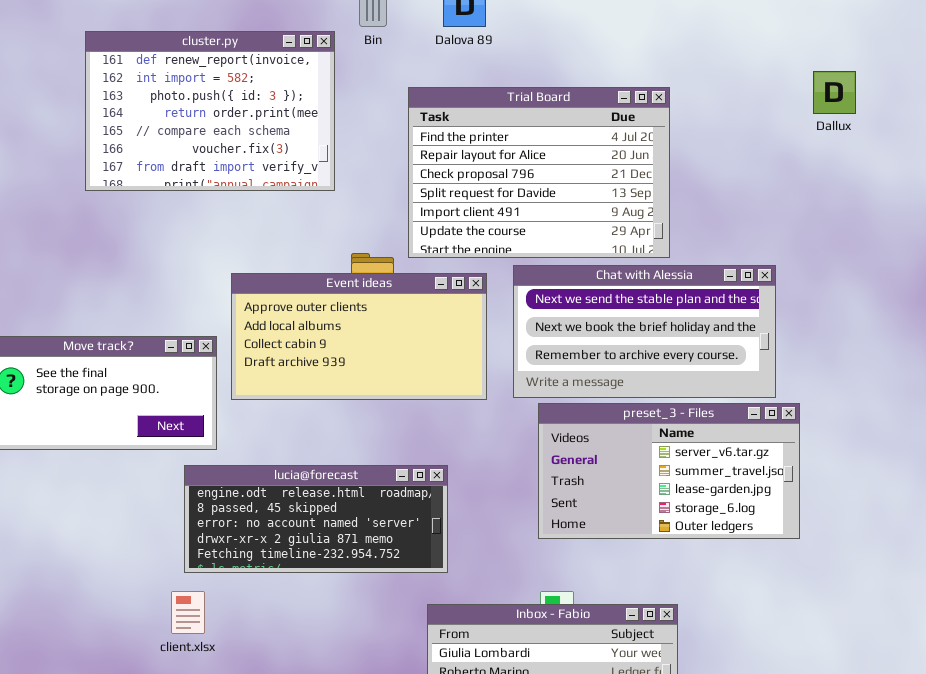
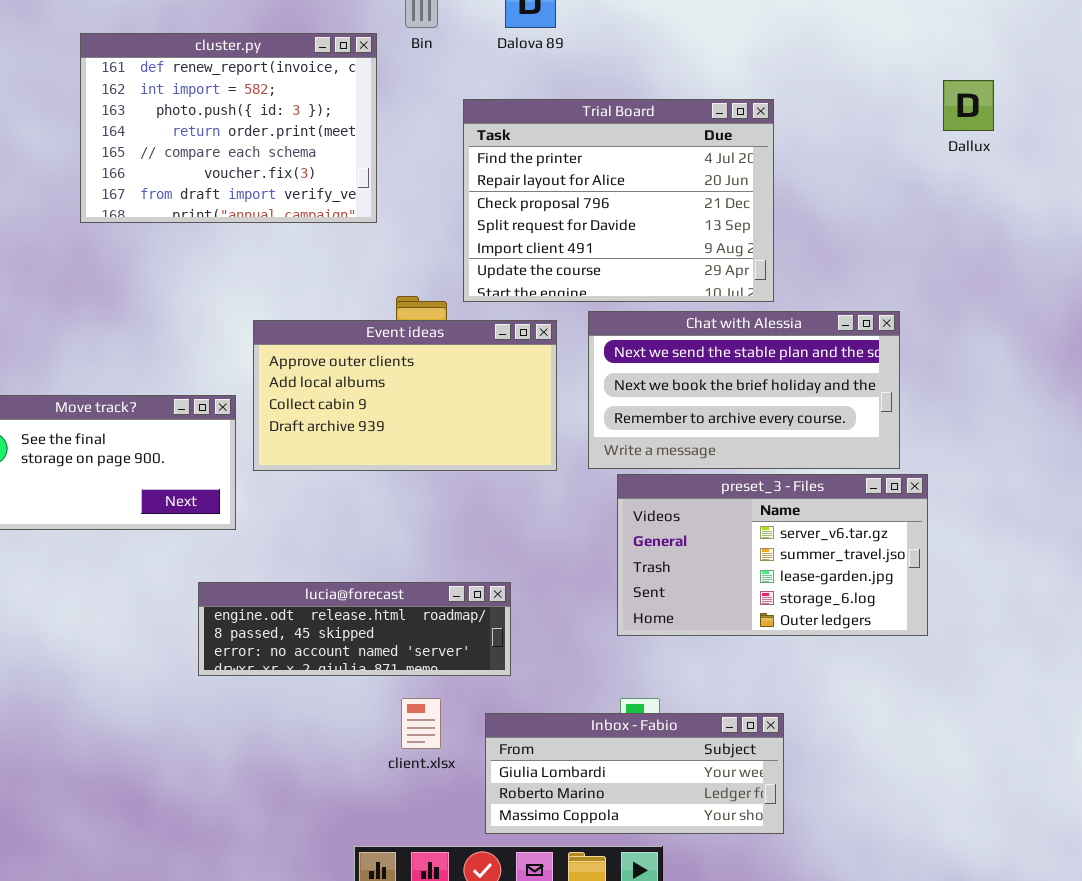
lucia@forecast: [184,465,448,573] -> [198,582,511,676], resized
client.xlsx: [171,591,205,634] -> [401,698,441,749], moved

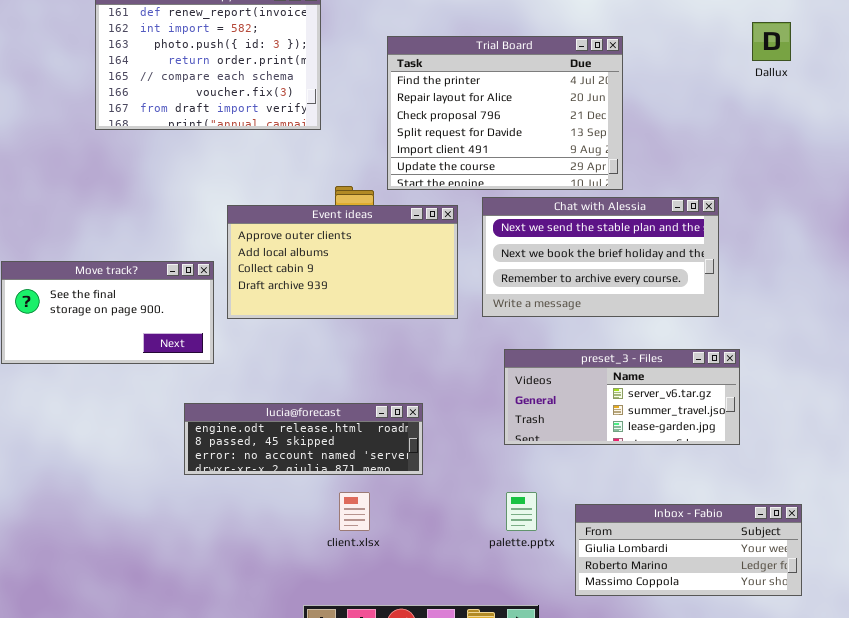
preset_3 - Files: [617,474,928,636] -> [504,349,740,445], resized
Inbox - Fabio: [485,713,784,834] -> [575,504,802,596], moved

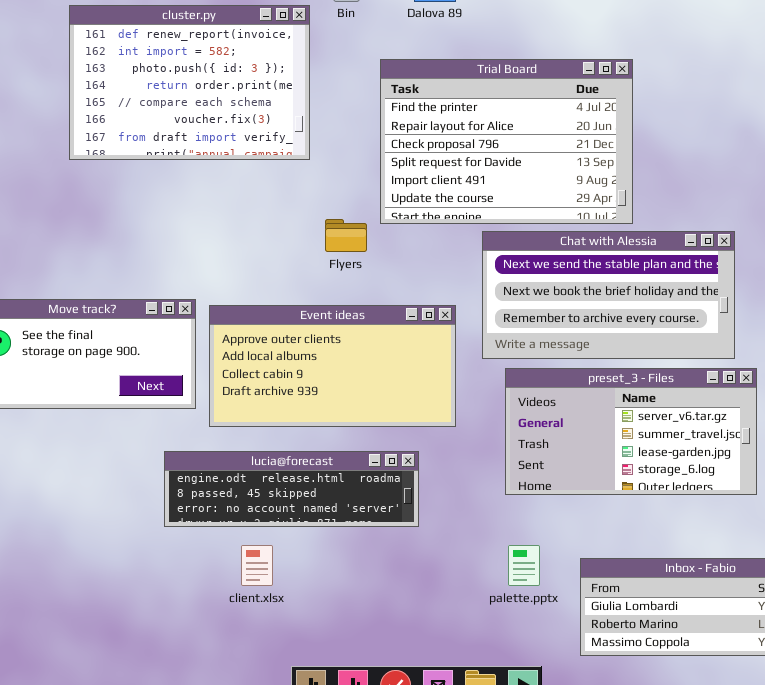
Event ideas: [227,205,458,319] -> [209,305,456,427], moved
preset_3 - Files: [504,349,740,445] -> [505,368,757,495], resized
client.xlsx: [339,492,370,531] -> [241,545,273,586], moved

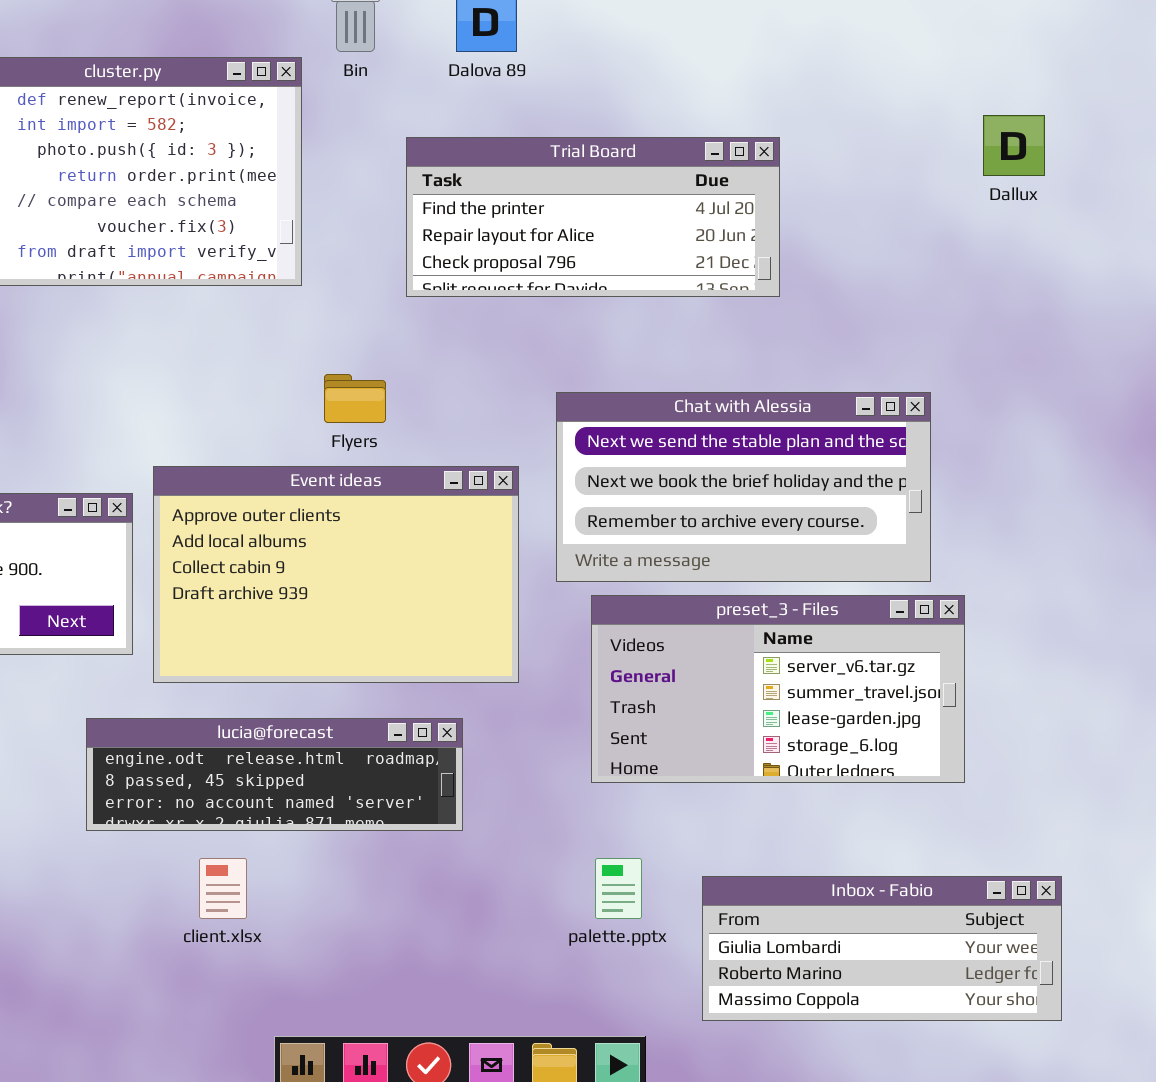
Trial Board: [380,59,633,224] -> [406,137,780,297], resized
Event ideas: [209,305,456,427] -> [153,466,519,683], resized

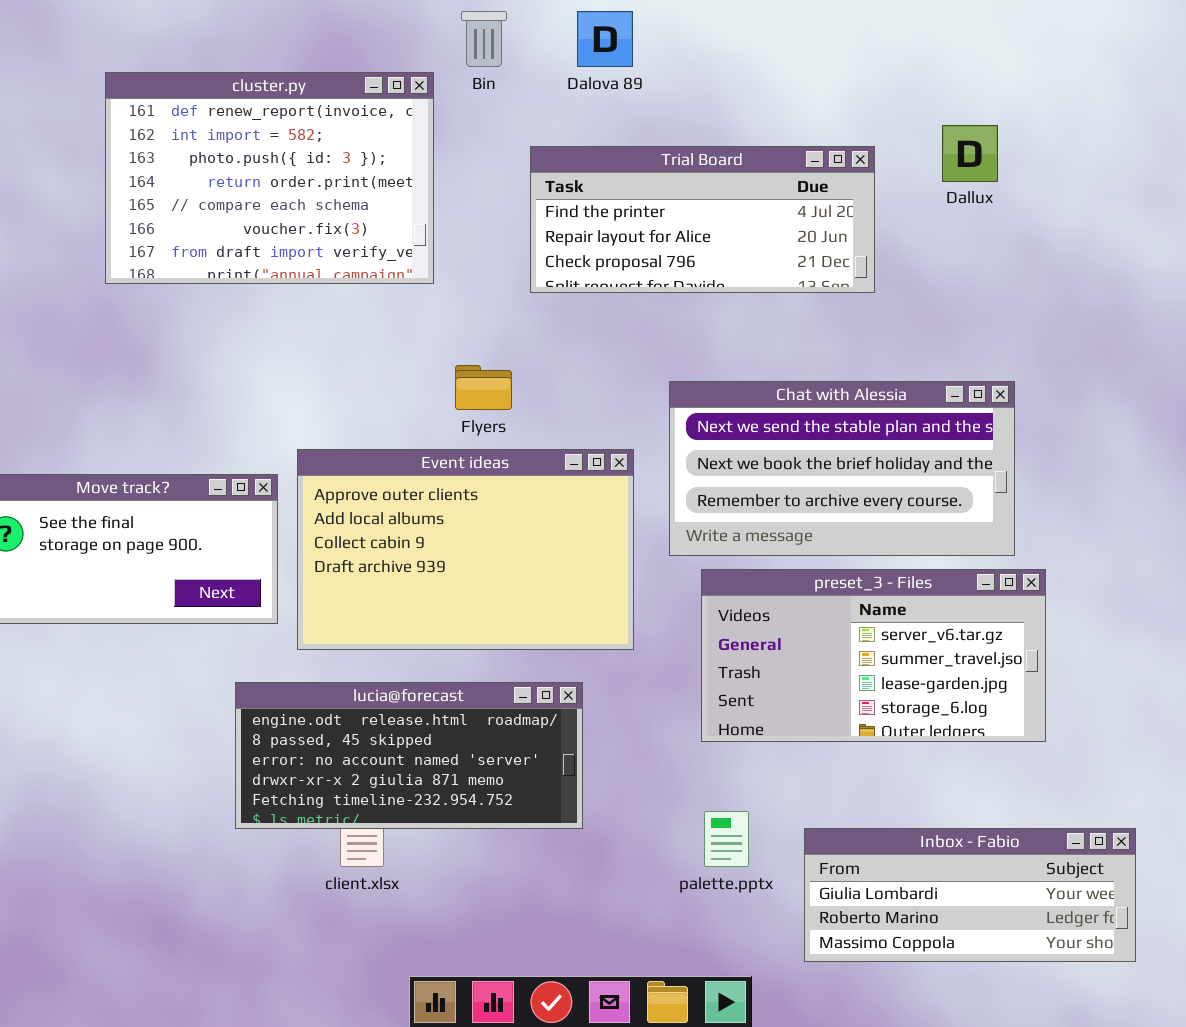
Dallux: [983,115,1045,176] -> [942,125,998,182], moved
lucia@forecast: [86,718,463,831] -> [235,682,583,829], resized

